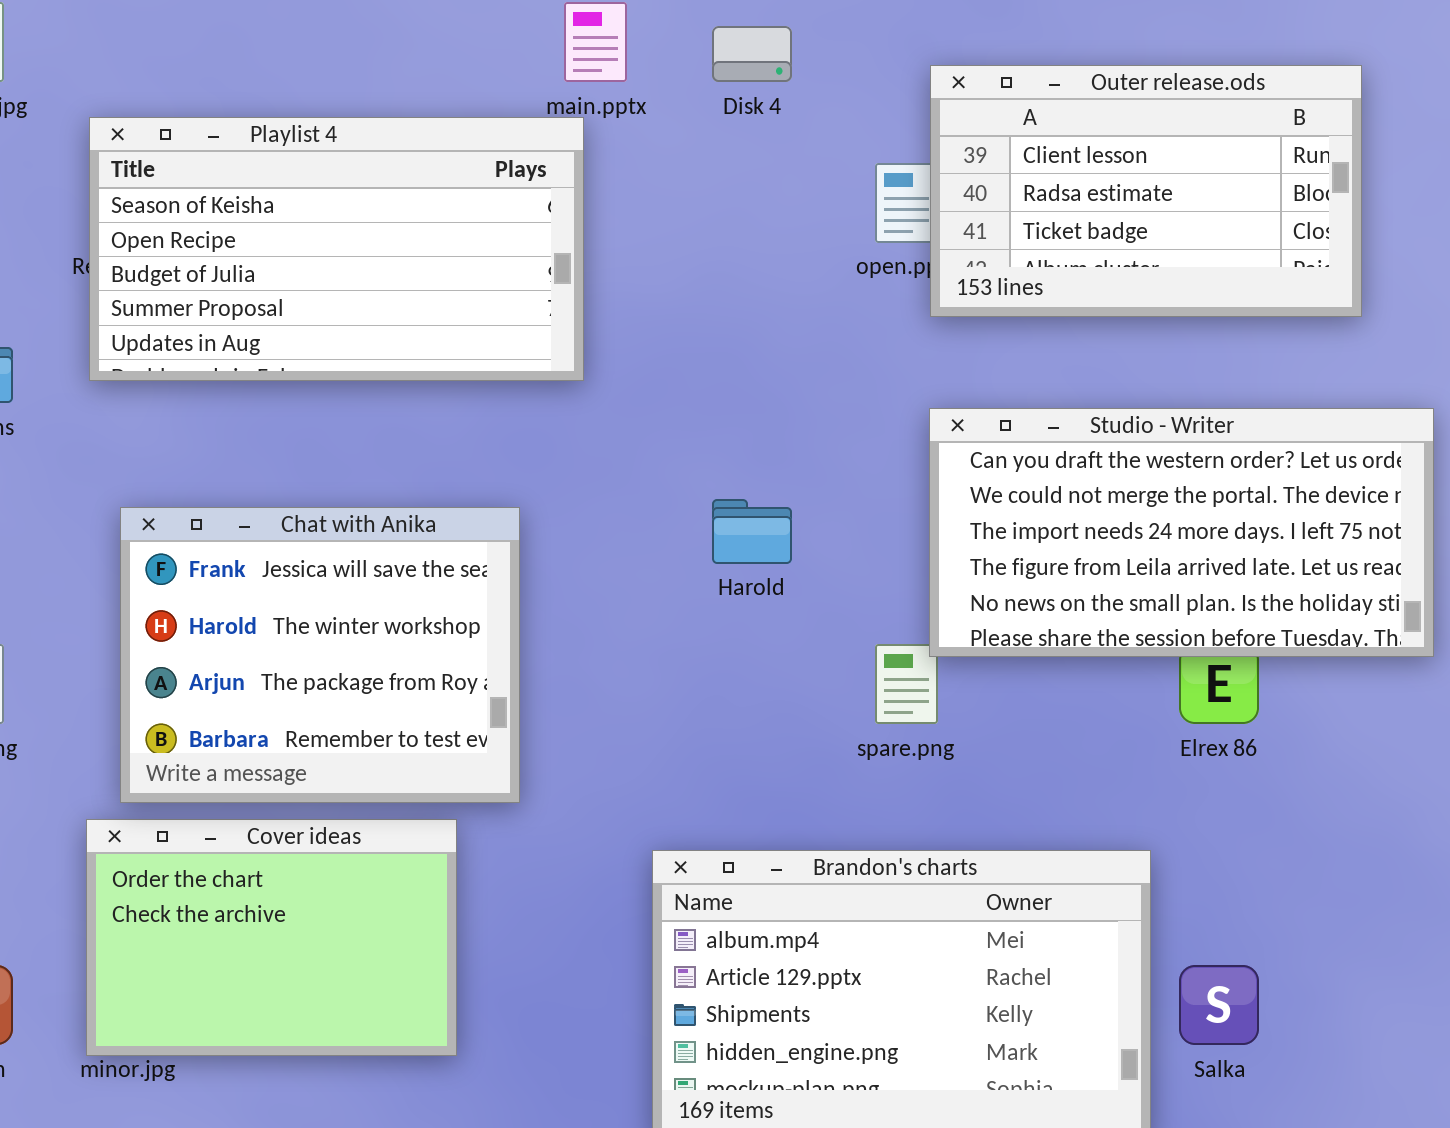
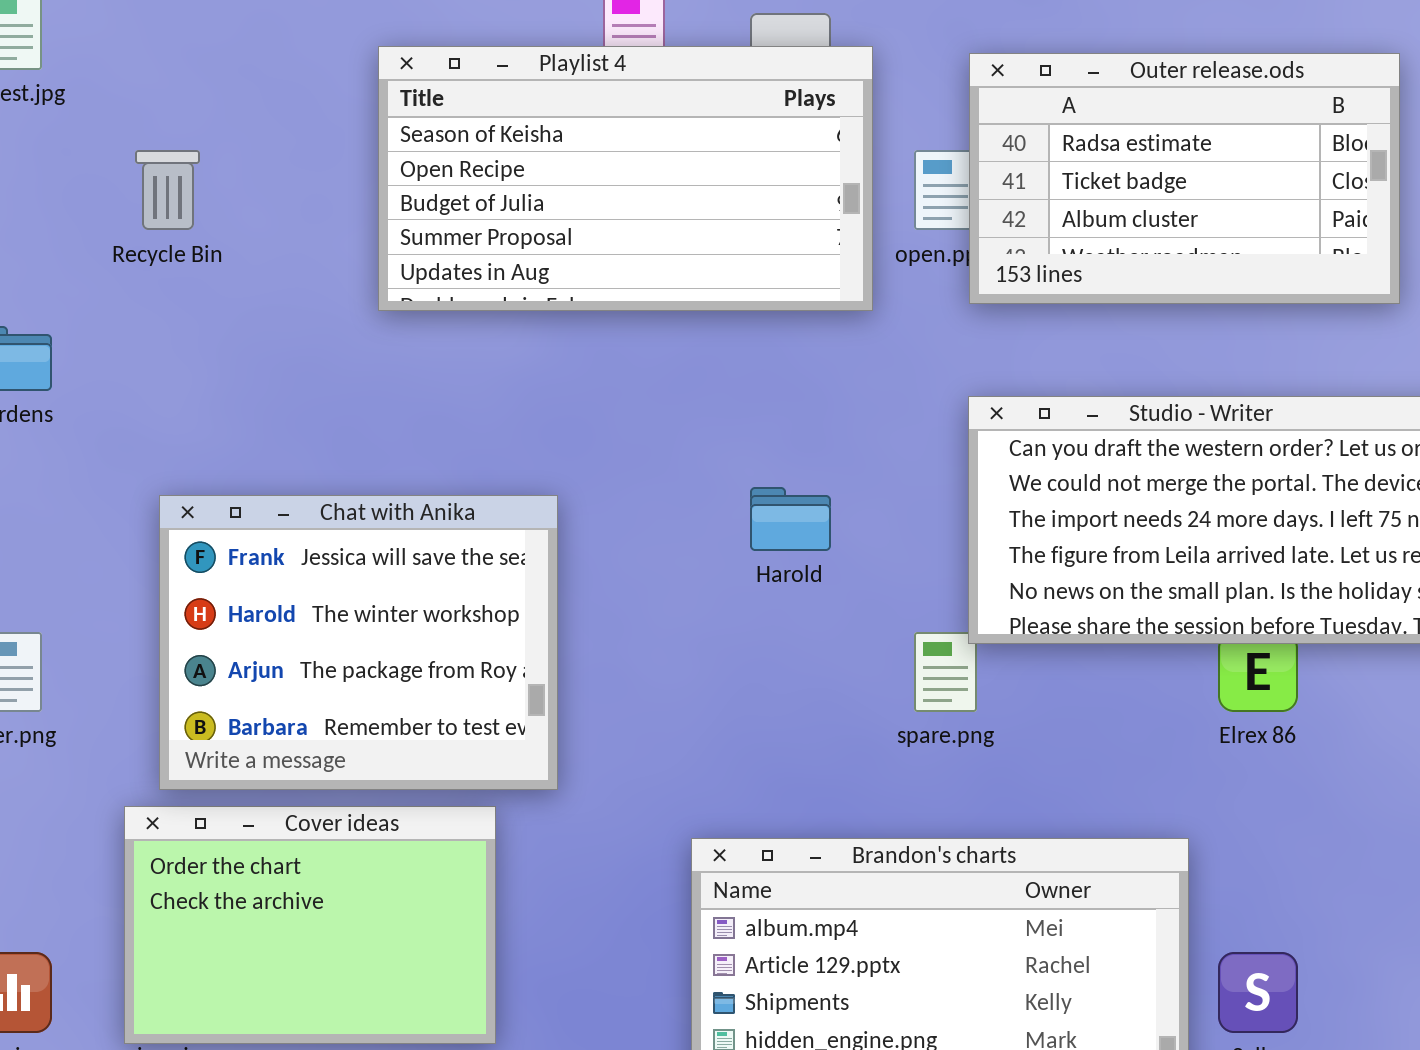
Outer release.ods: [930,65,1362,317] -> [969,53,1400,304], scrolled down 1 row
Playlist 4: [89,117,584,381] -> [378,46,873,311], moved

